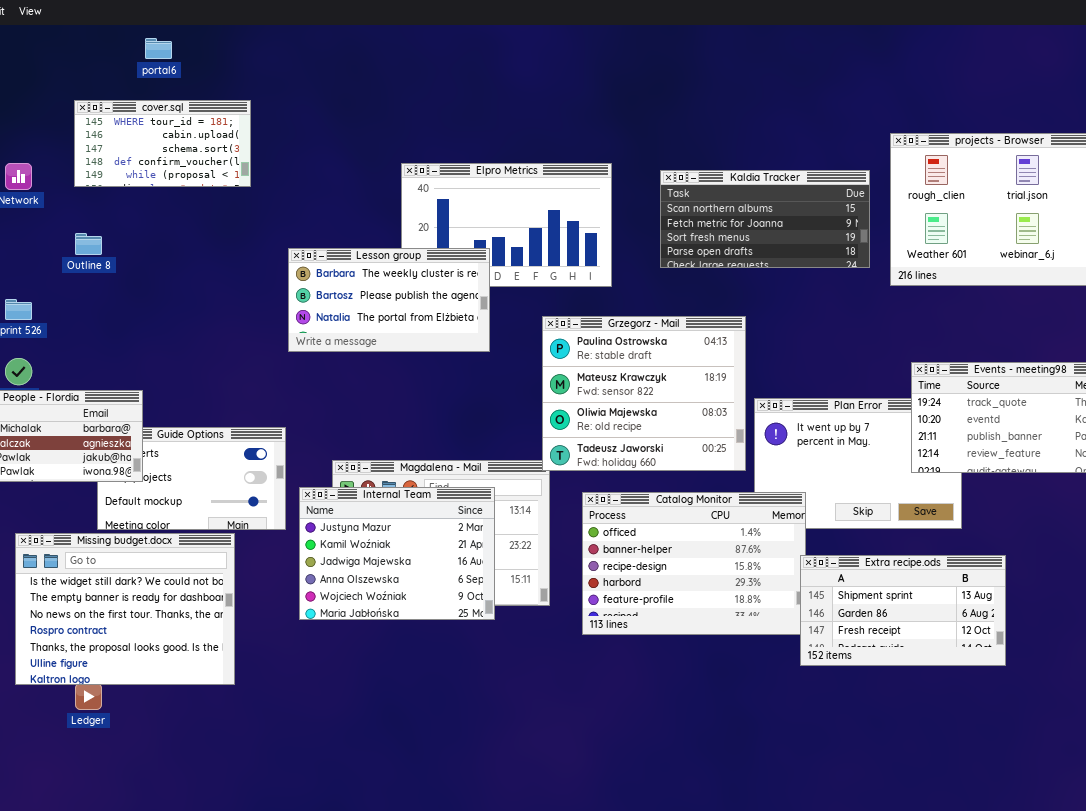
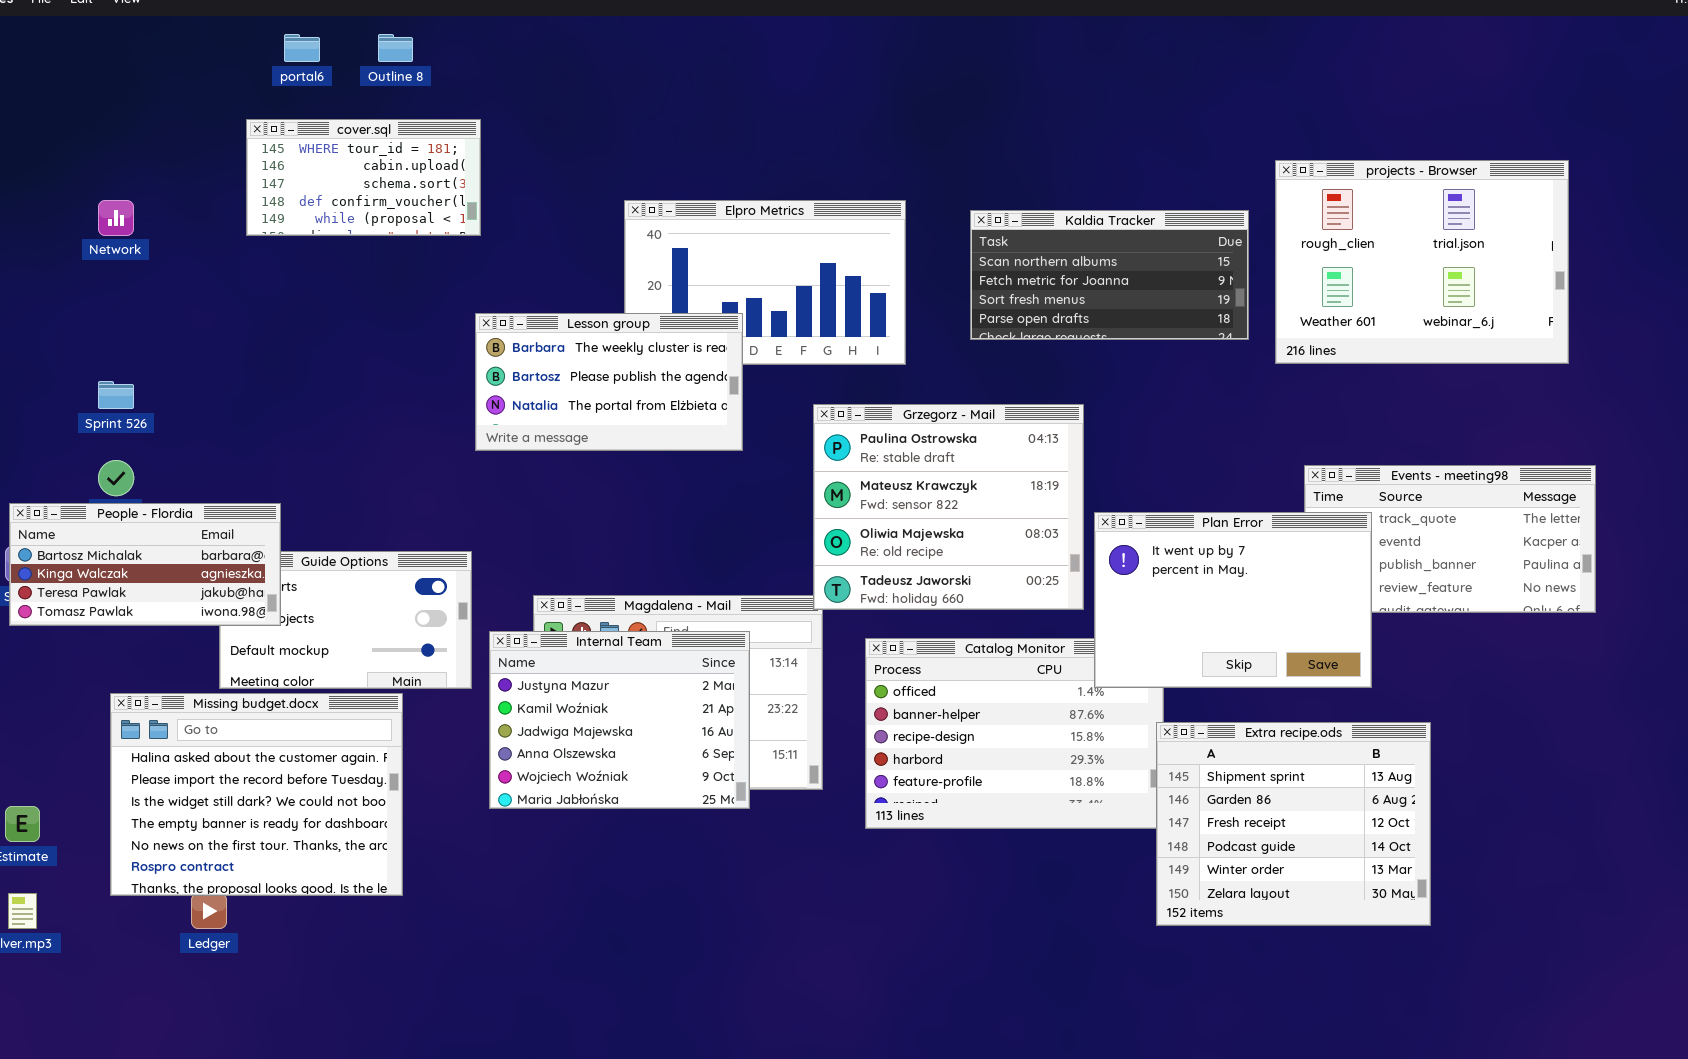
cover.sql: [74,100,251,187] -> [246,119,481,236], moved
Outline 8: [75,233,102,255] -> [378,34,413,62], moved
Plan Error: [754,398,962,529] -> [1094,512,1372,688], raised
Missing budget.docx: [15,533,235,685] -> [110,693,403,896], scrolled up 2 rows
Extra recipe.ods: [800,555,1006,666] -> [1156,722,1431,926], resized

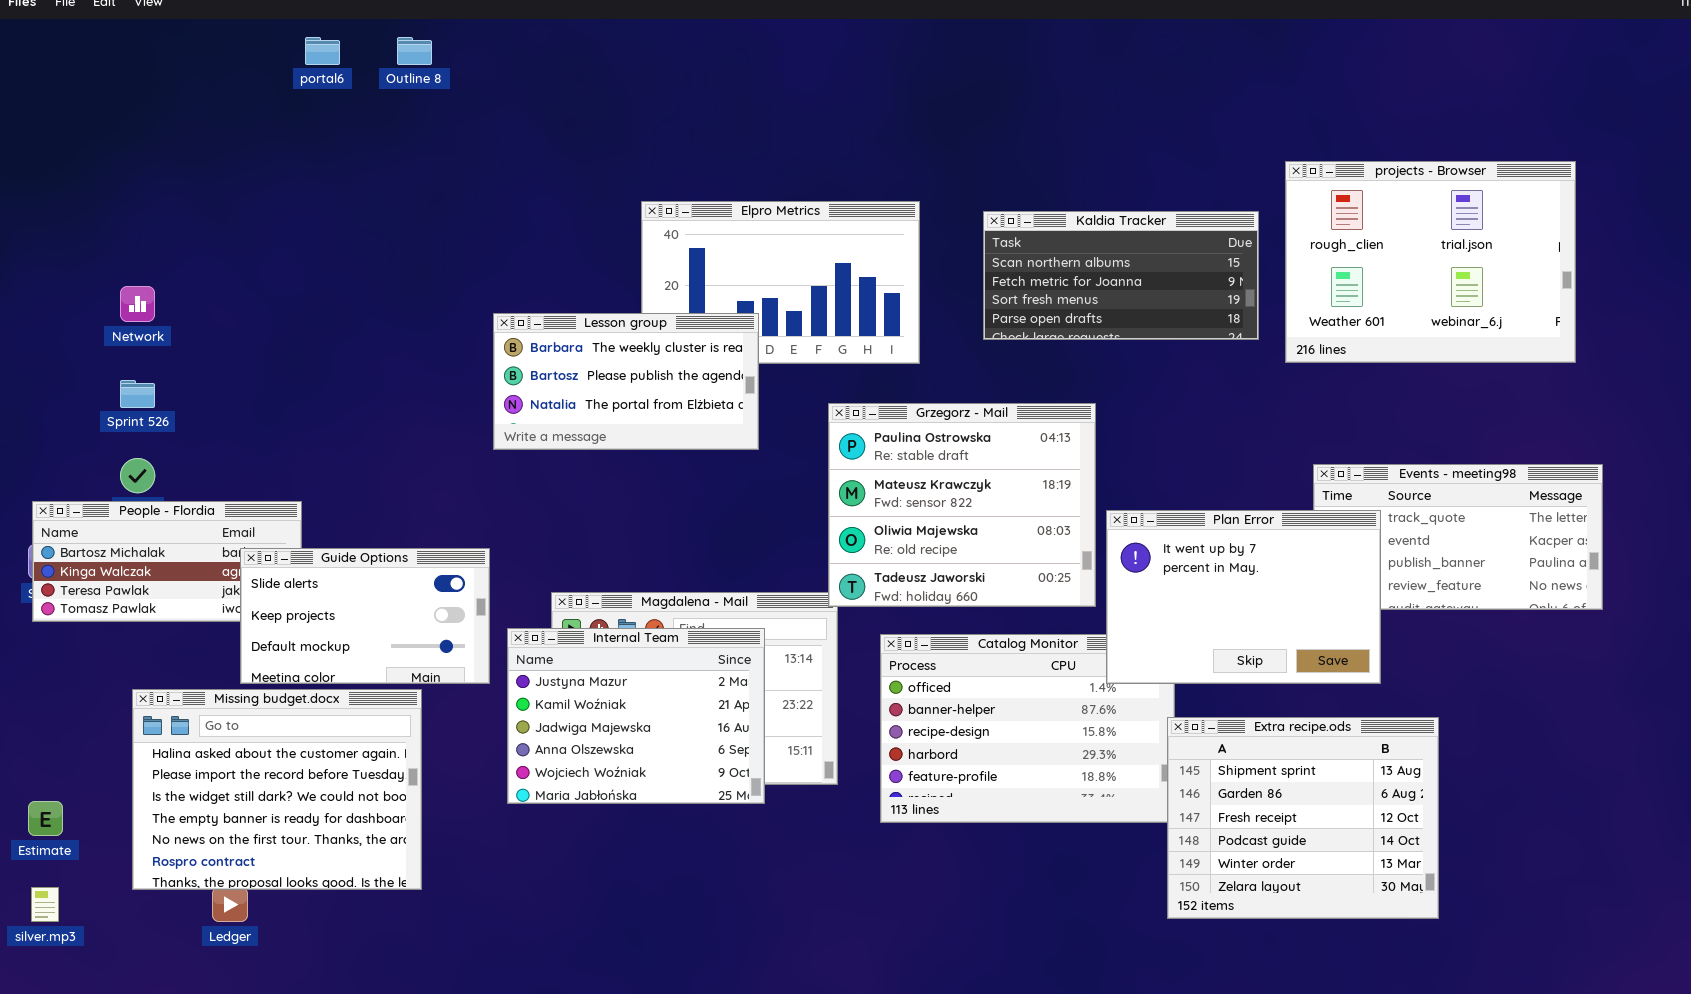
cover.sql: [246,119,481,236] -> none, closed
Network: [98,200,134,236] -> [120,286,155,322], moved
Guide Options: [219,551,472,689] -> [240,548,490,684], raised

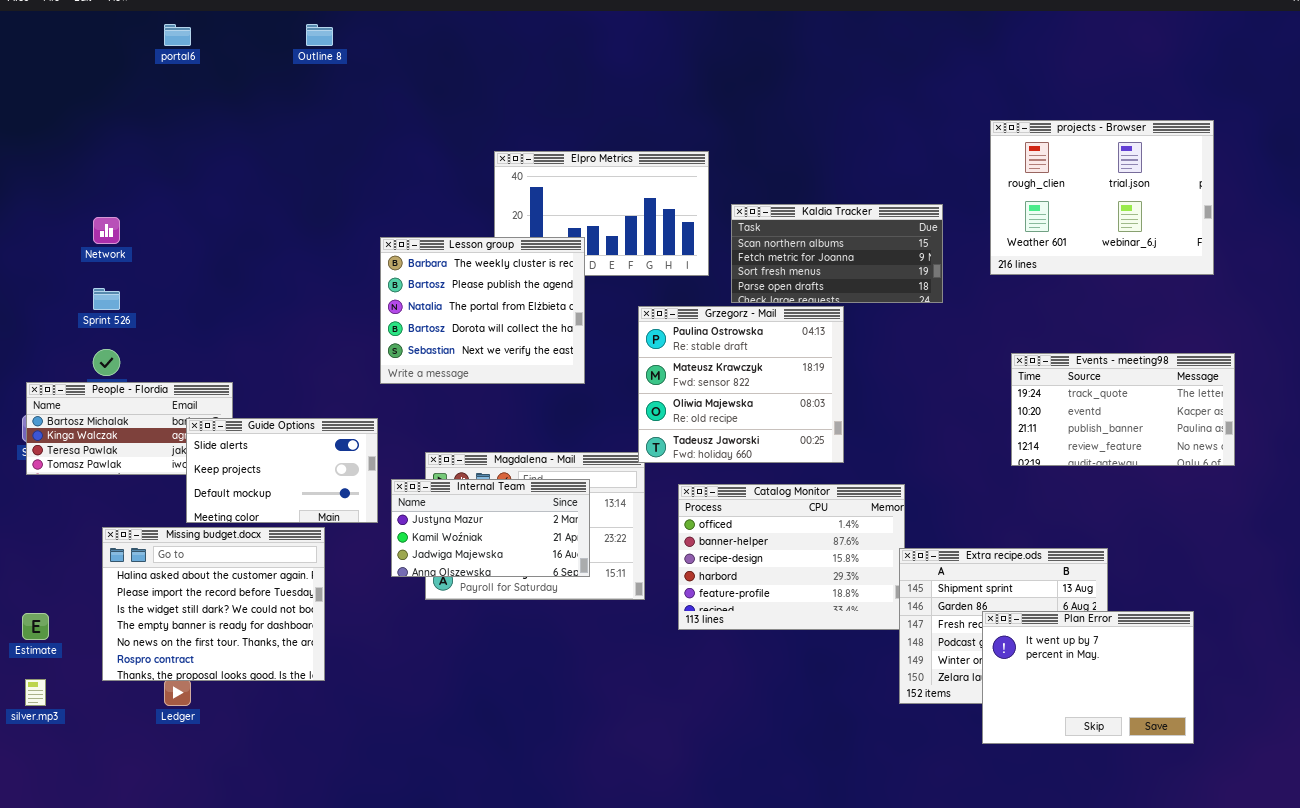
portal6: [305,37,340,65] -> [164,24,191,46], moved
Kaldia Tracker: [983,211,1259,340] -> [731,204,943,303], moved
Lesson group: [493,313,759,450] -> [380,237,585,384], resized
Plan Error: [1106,510,1381,684] -> [982,611,1194,744], moved
Internal Team: [507,628,765,804] -> [391,479,590,577], resized

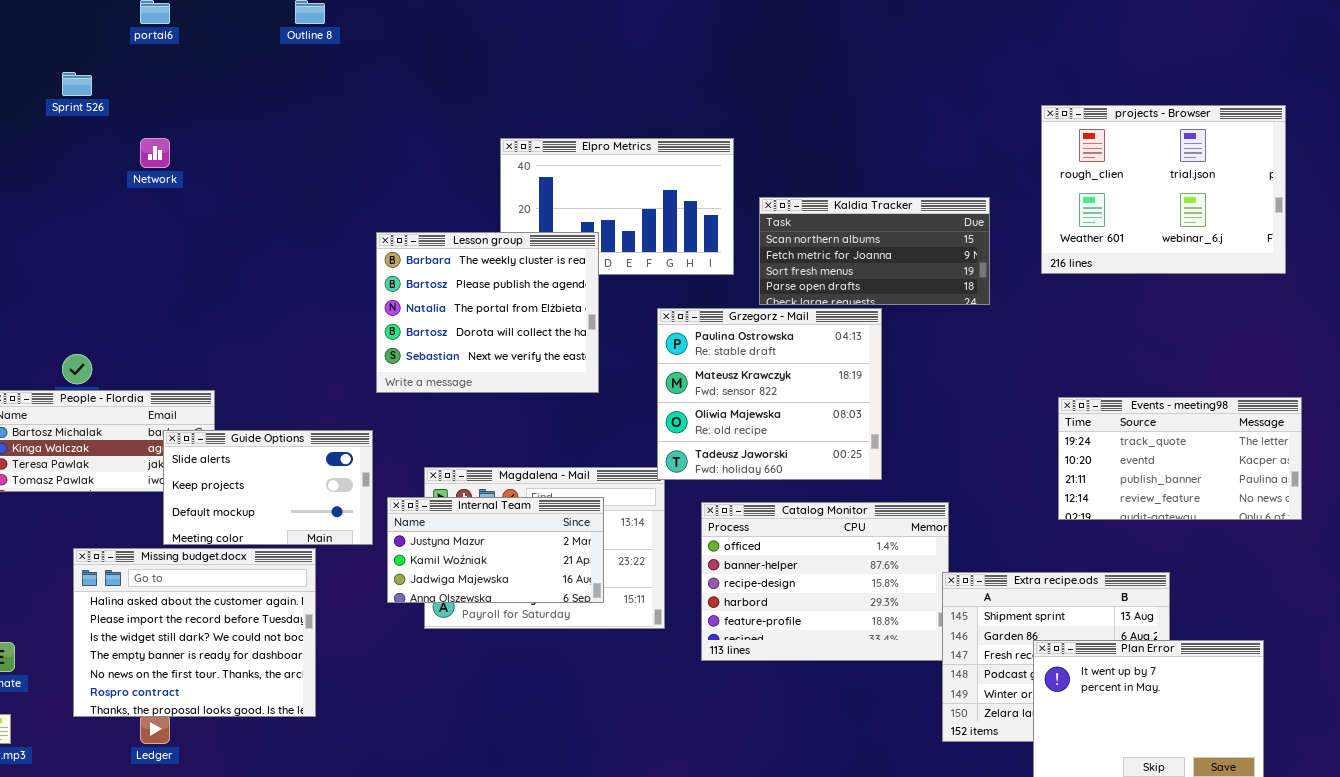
Network: [93,217,120,244] -> [140,138,170,168], moved
Sprint 526: [93,288,120,310] -> [62,72,92,96], moved
Events - meeting98: [1011,353,1235,466] -> [1058,397,1302,520], moved

